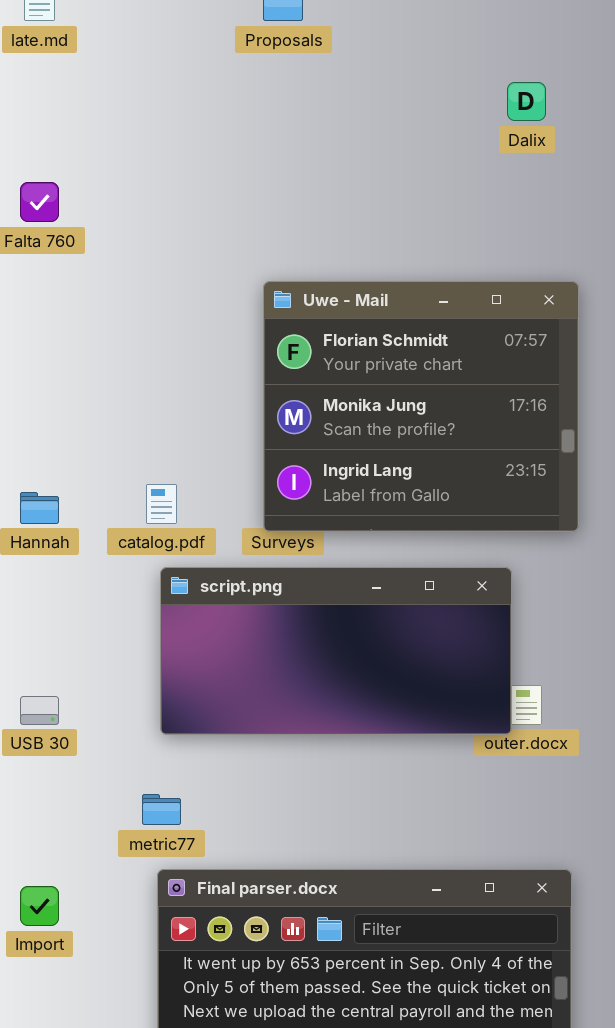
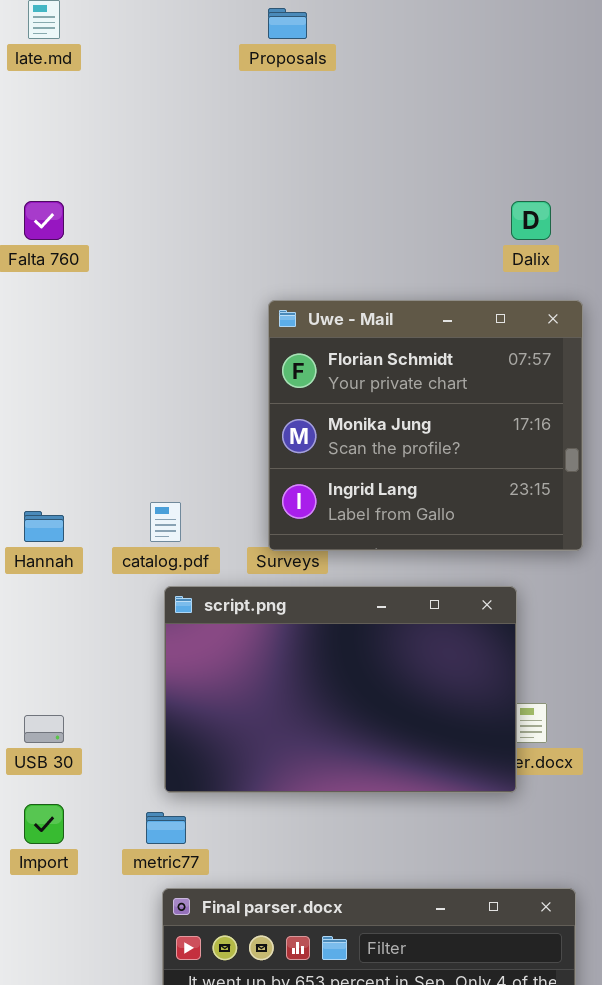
Dalix: [507,82,546,121] -> [511,201,551,240], moved
script.png: [160,567,512,735] -> [164,586,517,793], resized
Import: [20,886,59,926] -> [24,804,64,844], moved

